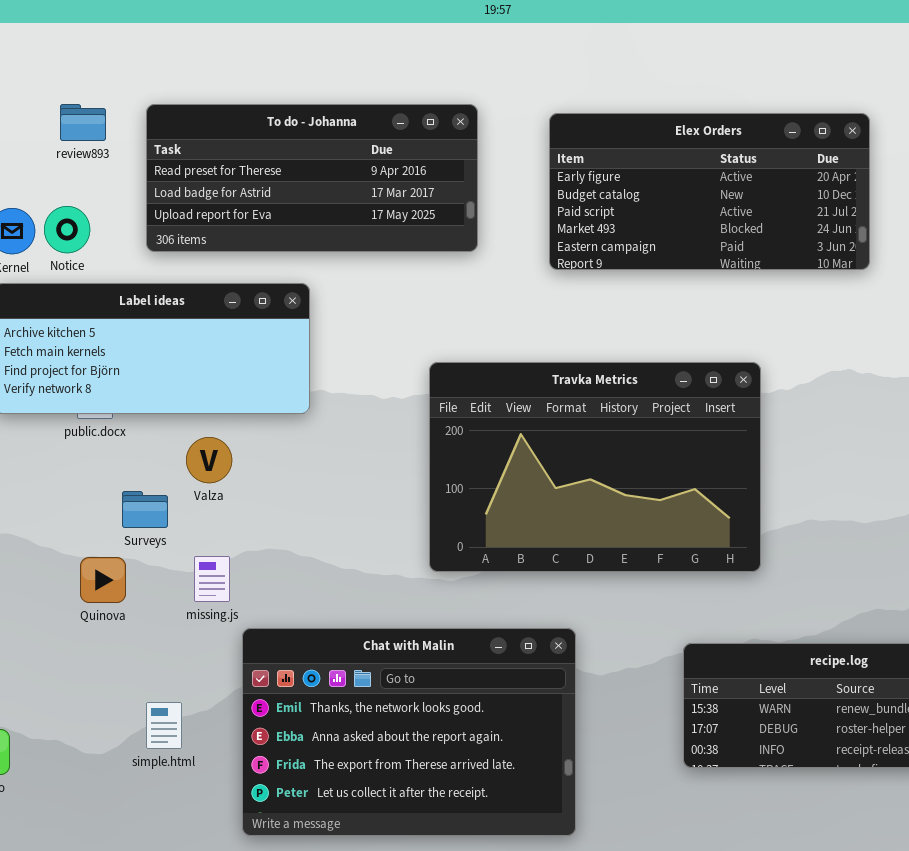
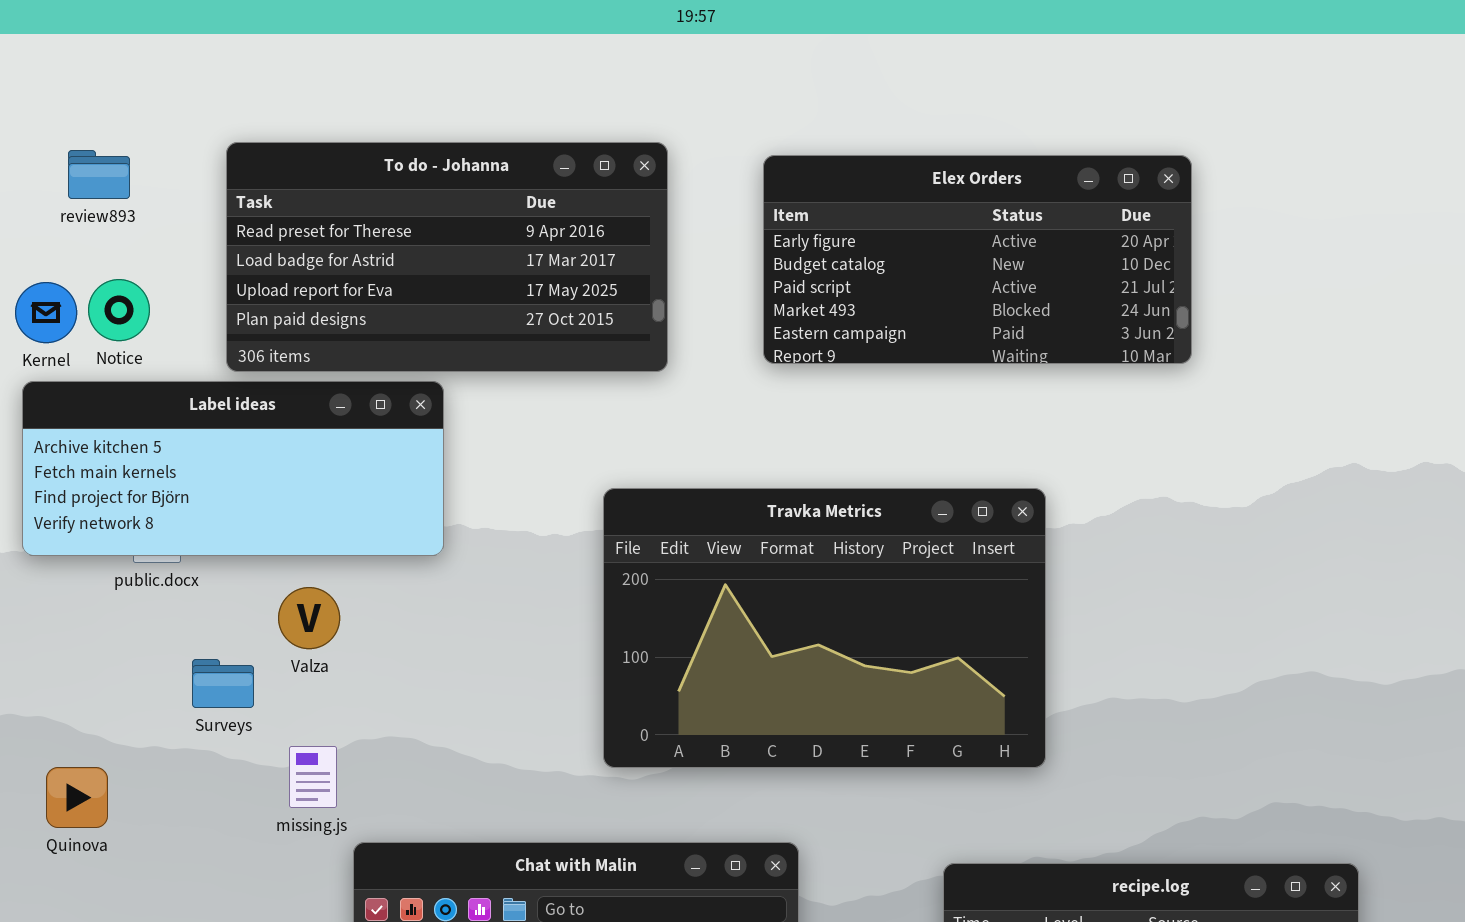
review893: [60,104,106,141] -> [68,150,130,199], moved
To do - Johanna: [146,104,478,252] -> [226,142,668,372], resized
Quinova: [80,557,126,603] -> [46,767,108,828], moved

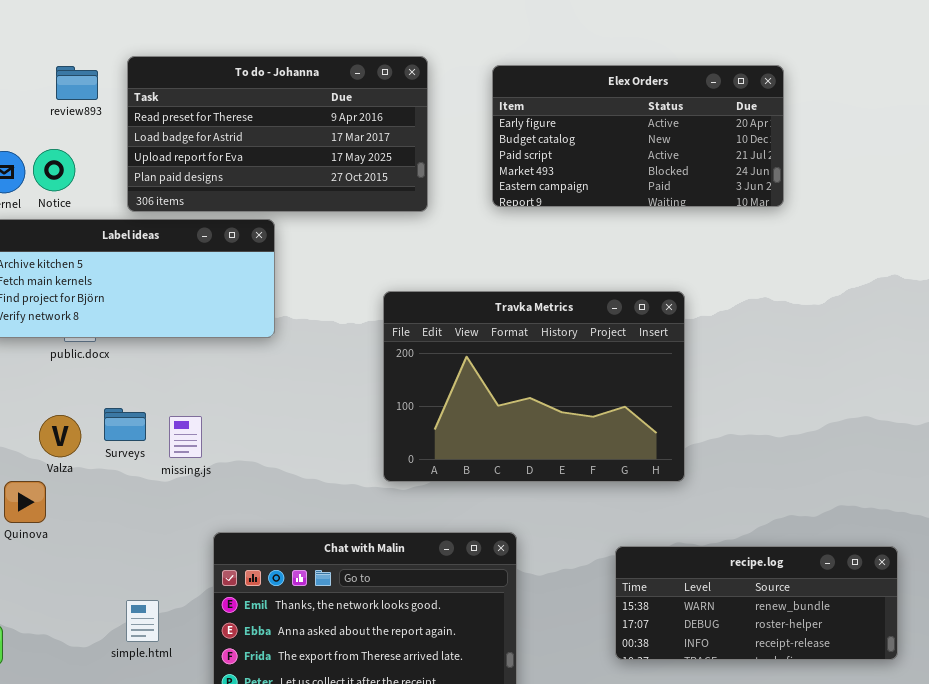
review893: [68,150,130,199] -> [56,66,98,100], moved
Valza: [278,587,340,649] -> [39,415,81,457], moved
missing.js: [289,746,337,808] -> [169,416,202,458], moved

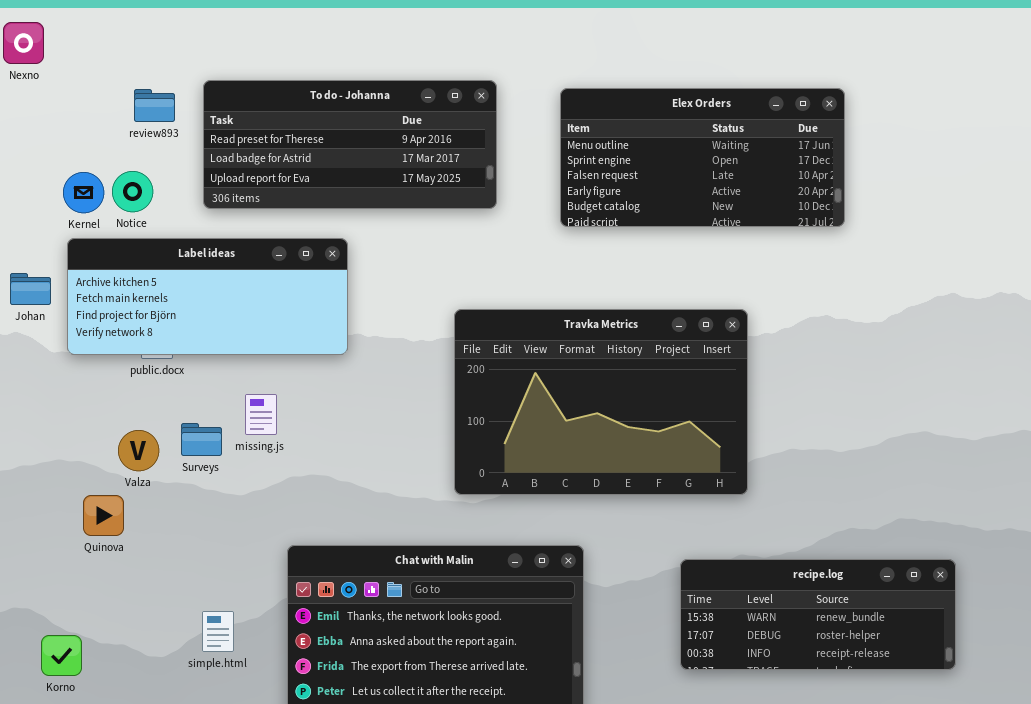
To do - Johanna: [127,56,428,212] -> [203,80,497,209], resized
Elex Orders: [492,65,784,207] -> [560,88,845,227], scrolled up 3 rows
missing.js: [169,416,202,458] -> [245,394,277,435], moved

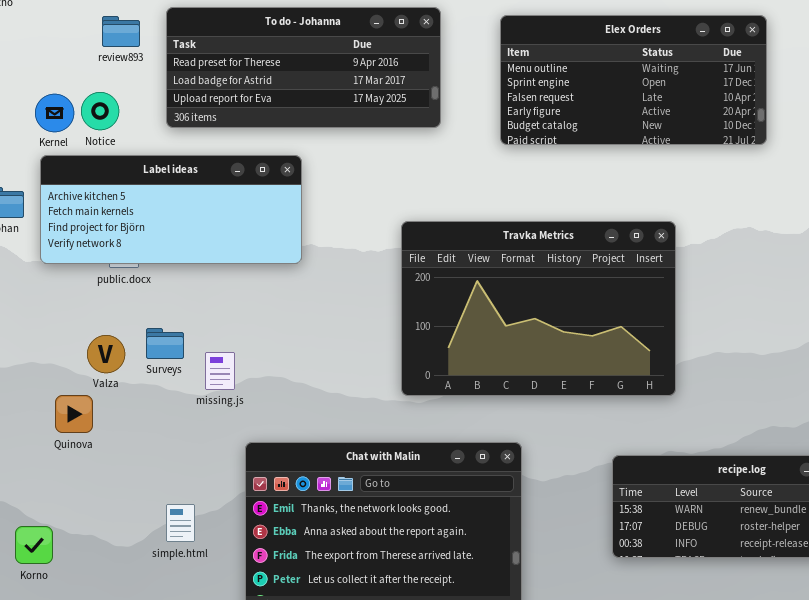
missing.js: [245,394,277,435] -> [205,352,235,390], moved

